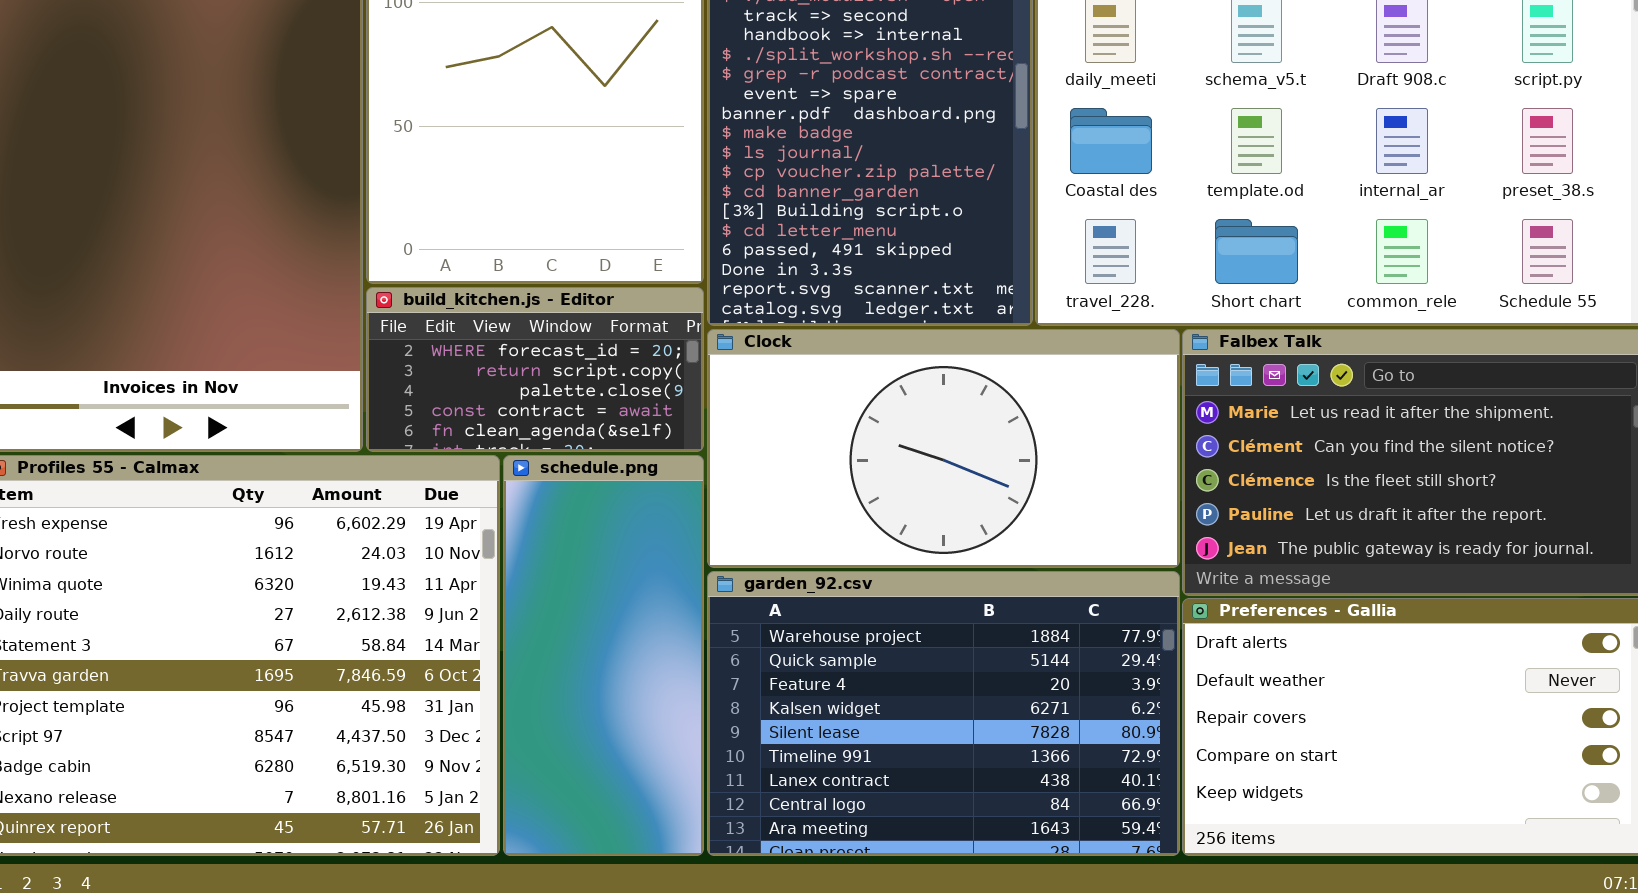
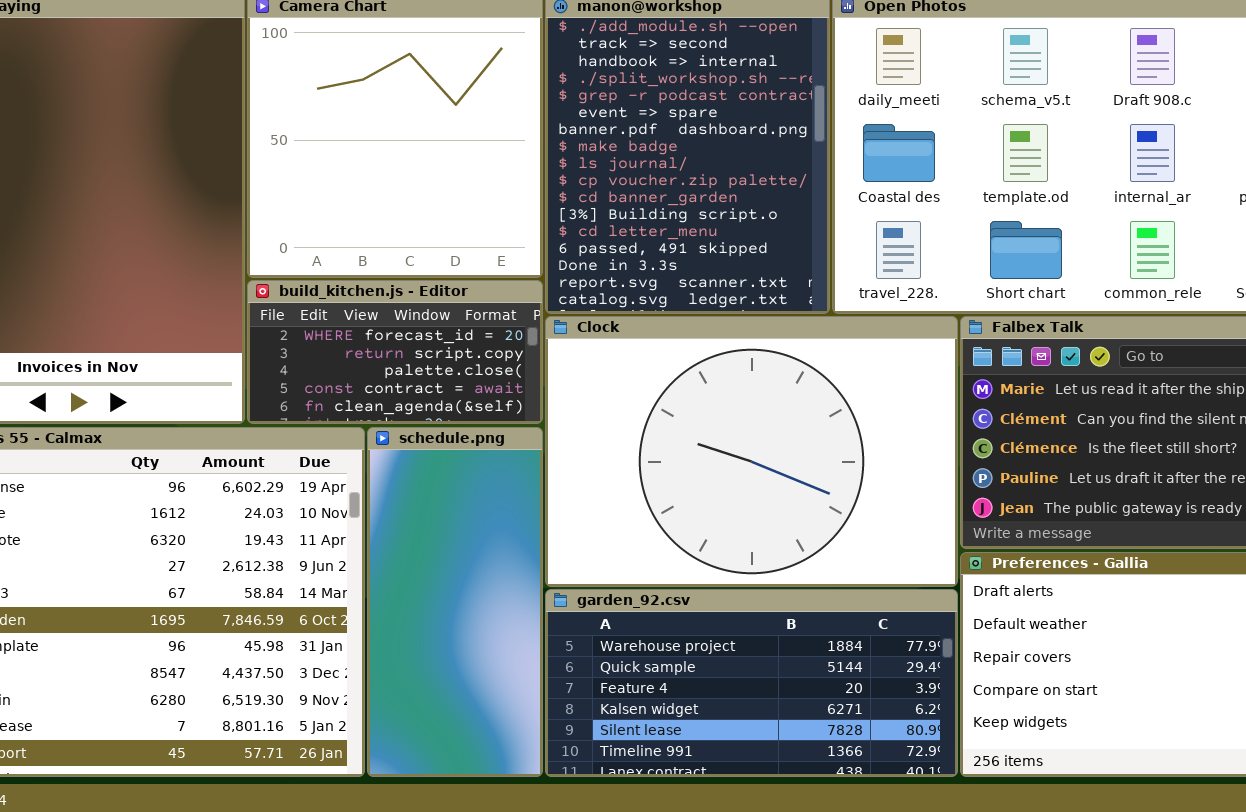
Clock: [707,329,1180,568] -> [545,316,958,587], resized
garden_92.csv: [707,571,1180,856] -> [545,589,958,777], resized

